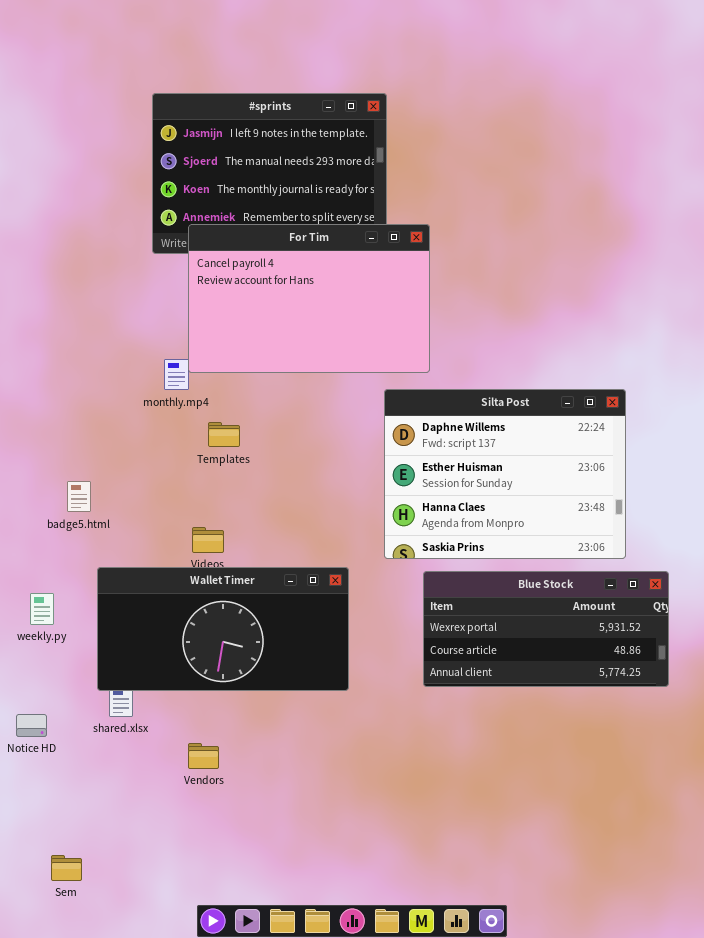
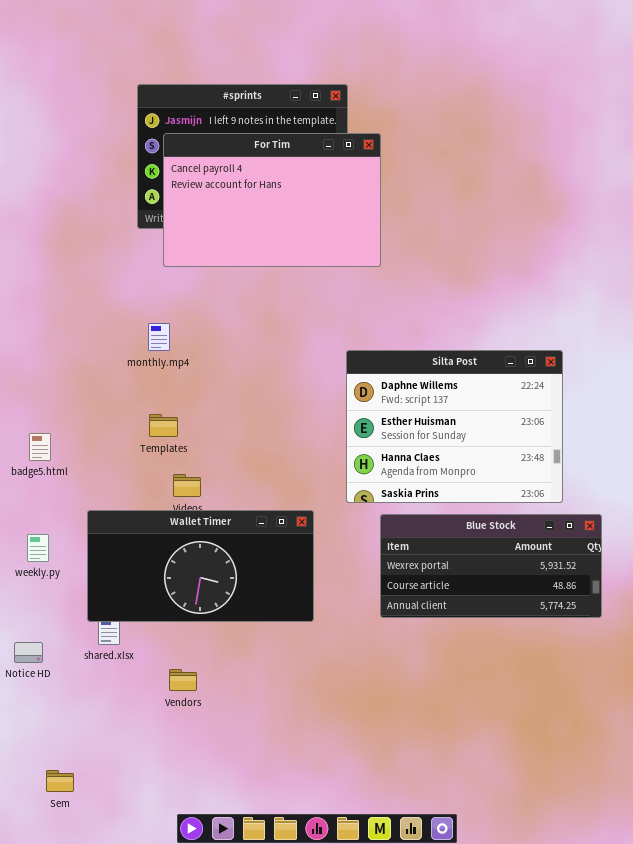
For Tim: [188,224,430,373] -> [163,133,381,267], moved
Templates: [208,422,240,447] -> [149,414,178,437], moved
badge5.html: [67,481,91,512] -> [29,433,51,461], moved

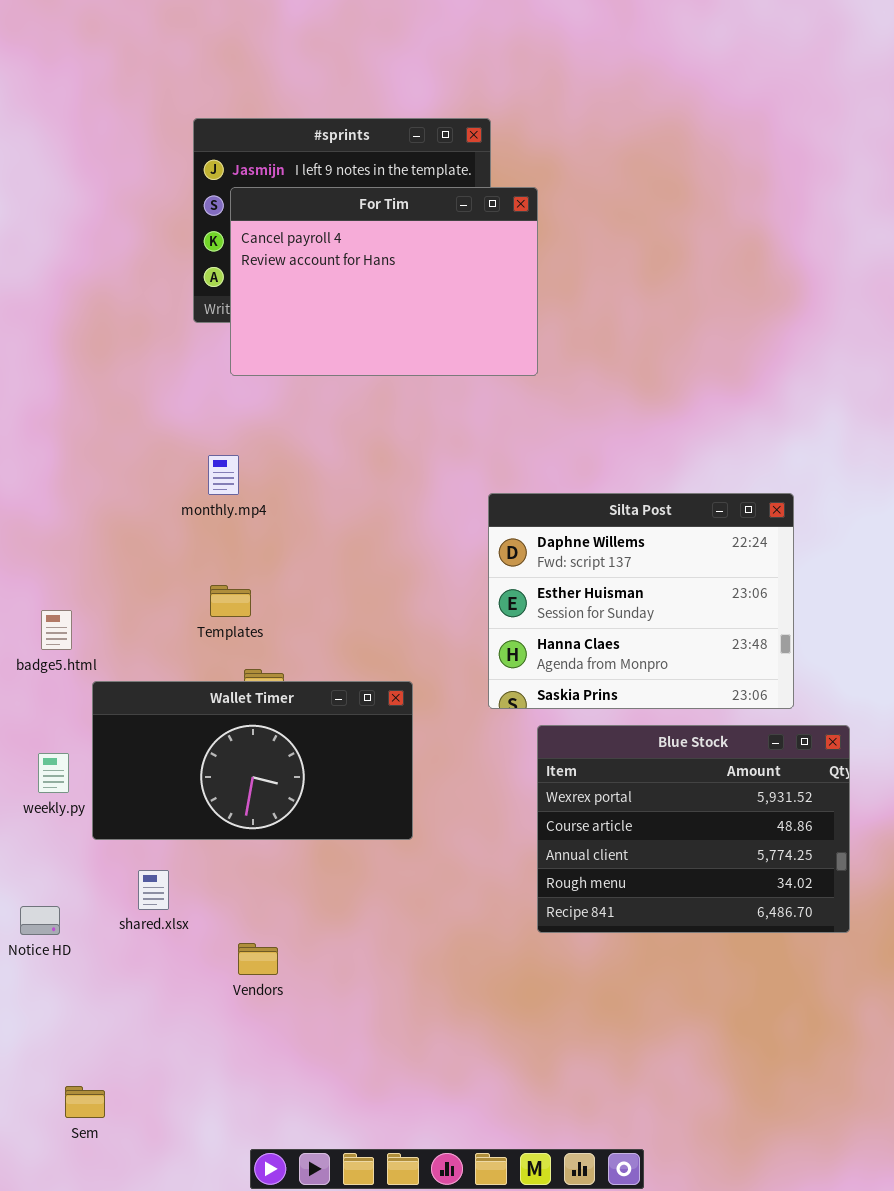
Wallet Timer: [87,510,314,622] -> [92,681,413,840], moved
Blue Stock: [380,514,602,618] -> [537,725,850,933], resized

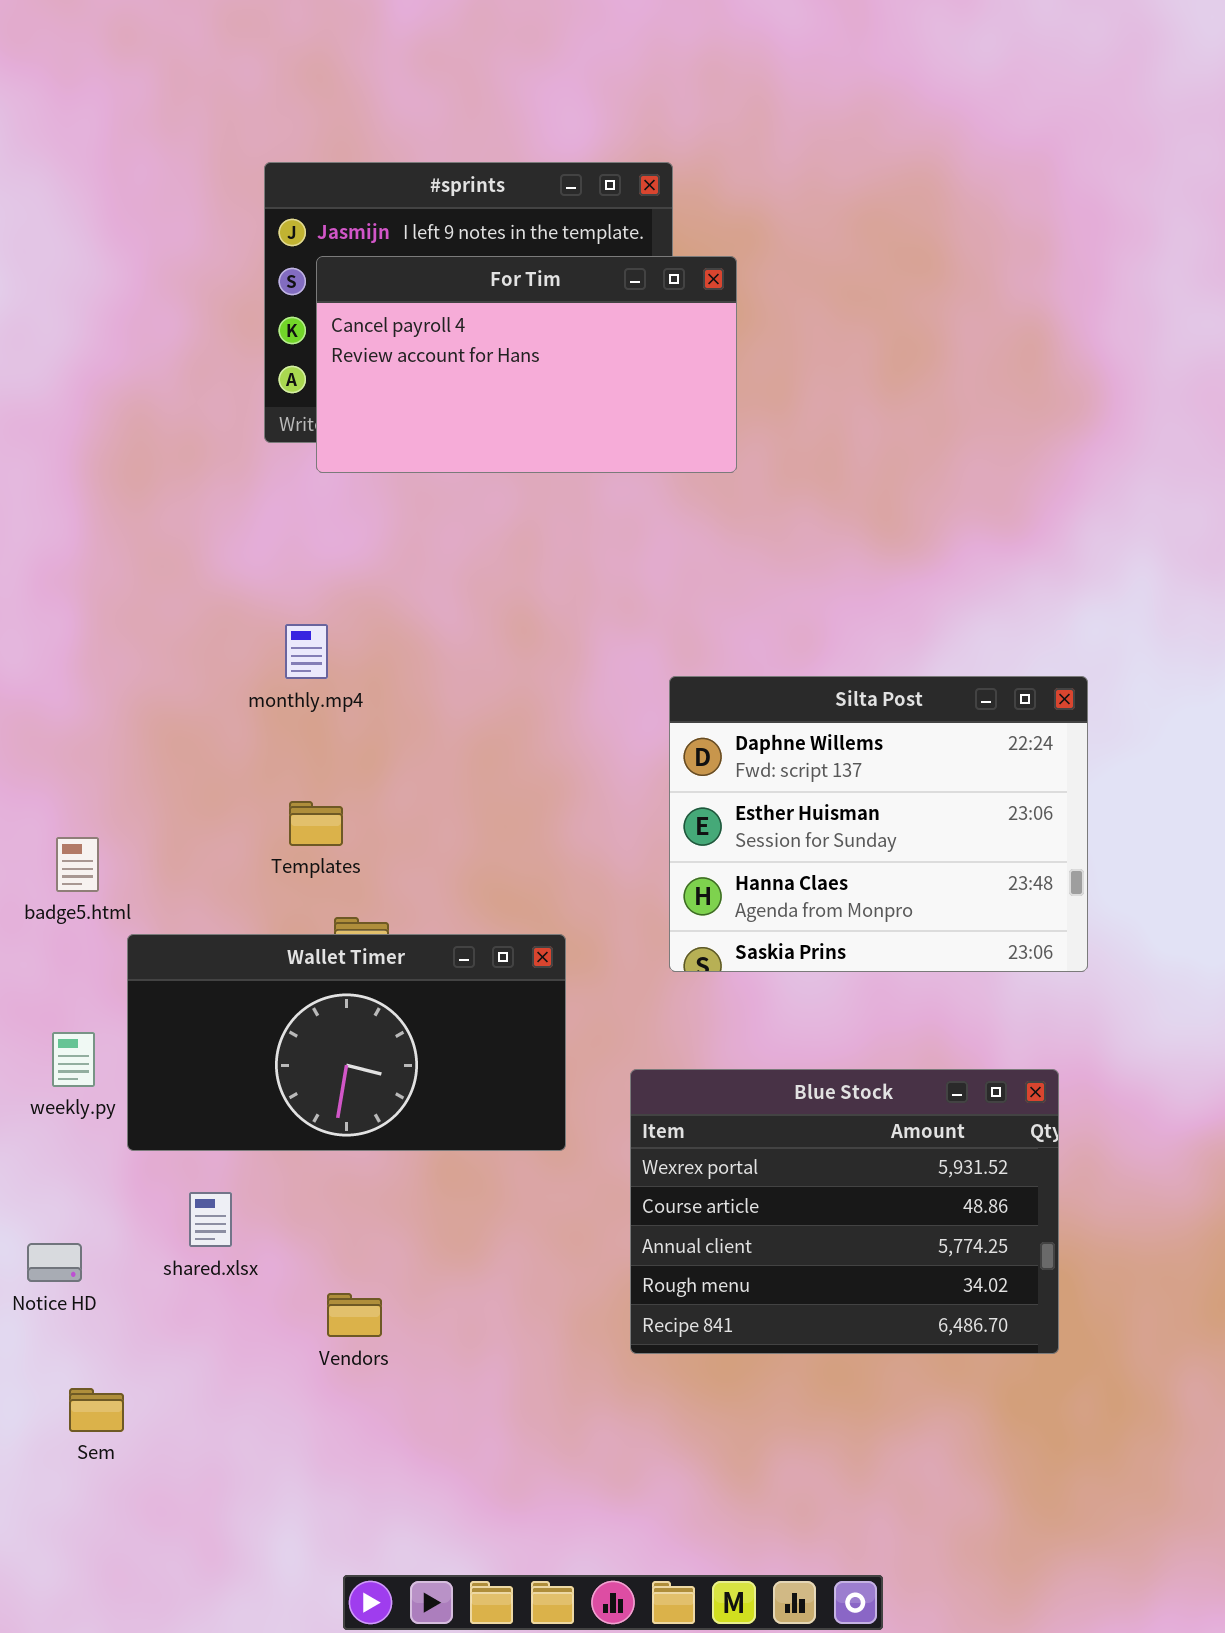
For Tim: [230,187,538,376] -> [316,256,737,473], resized
Blue Stock: [537,725,850,933] -> [630,1069,1059,1354], moved
Sem: [65,1086,105,1118] -> [69,1388,124,1432], moved

